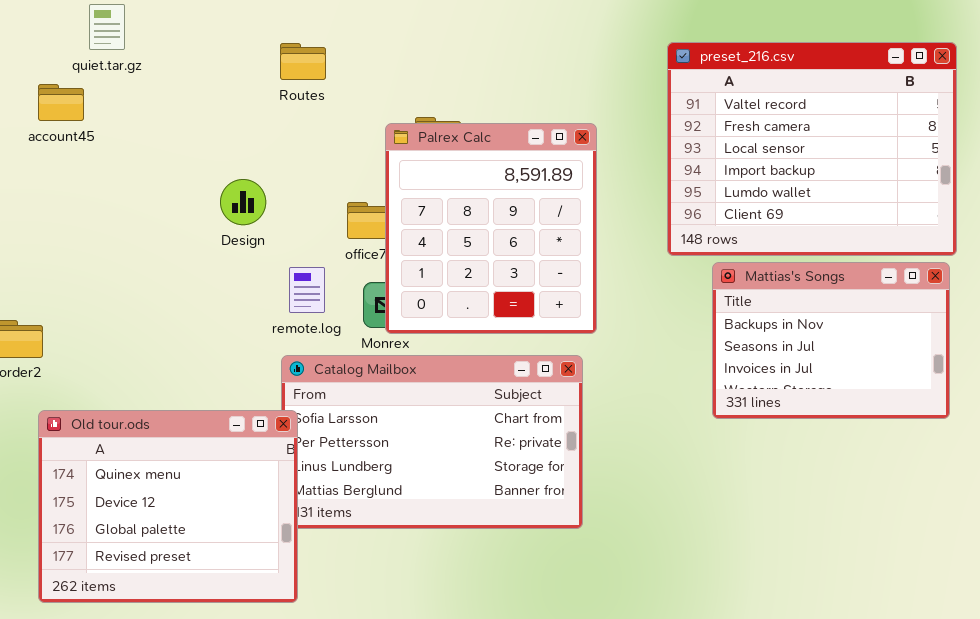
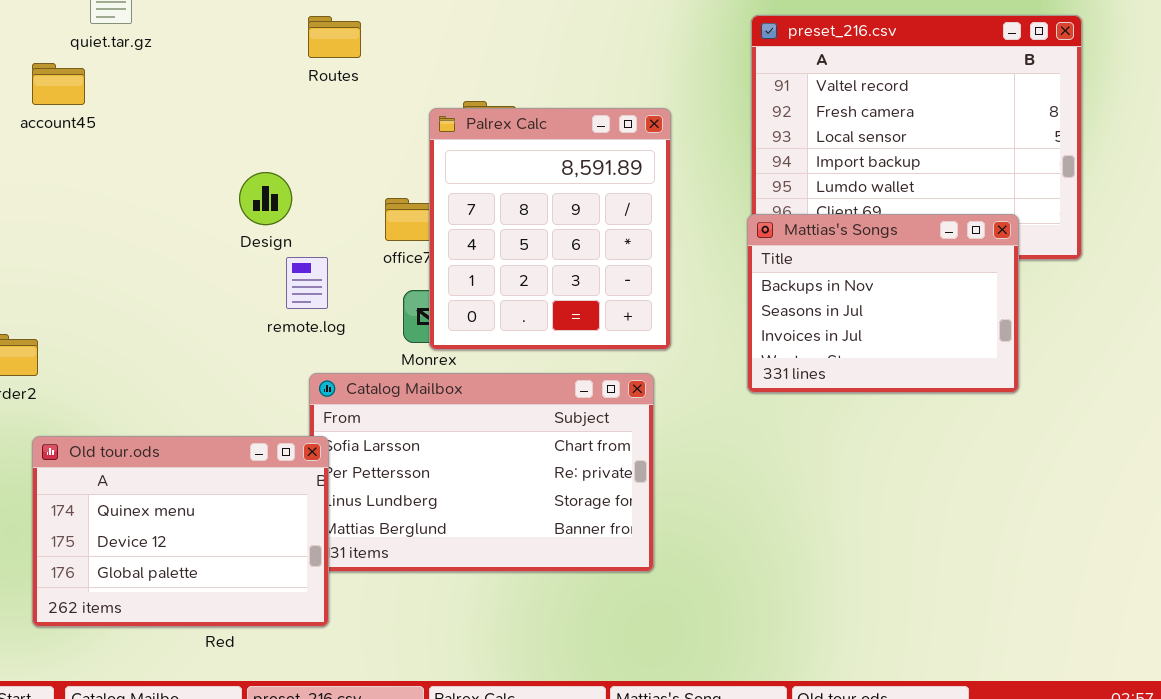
Mattias's Songs: [712,262,950,419] -> [747,214,1019,393], moved
remote.log: [289,267,325,313] -> [286,257,328,309], moved
Old tour.ods: [38,410,298,603] -> [32,436,329,627], resized

